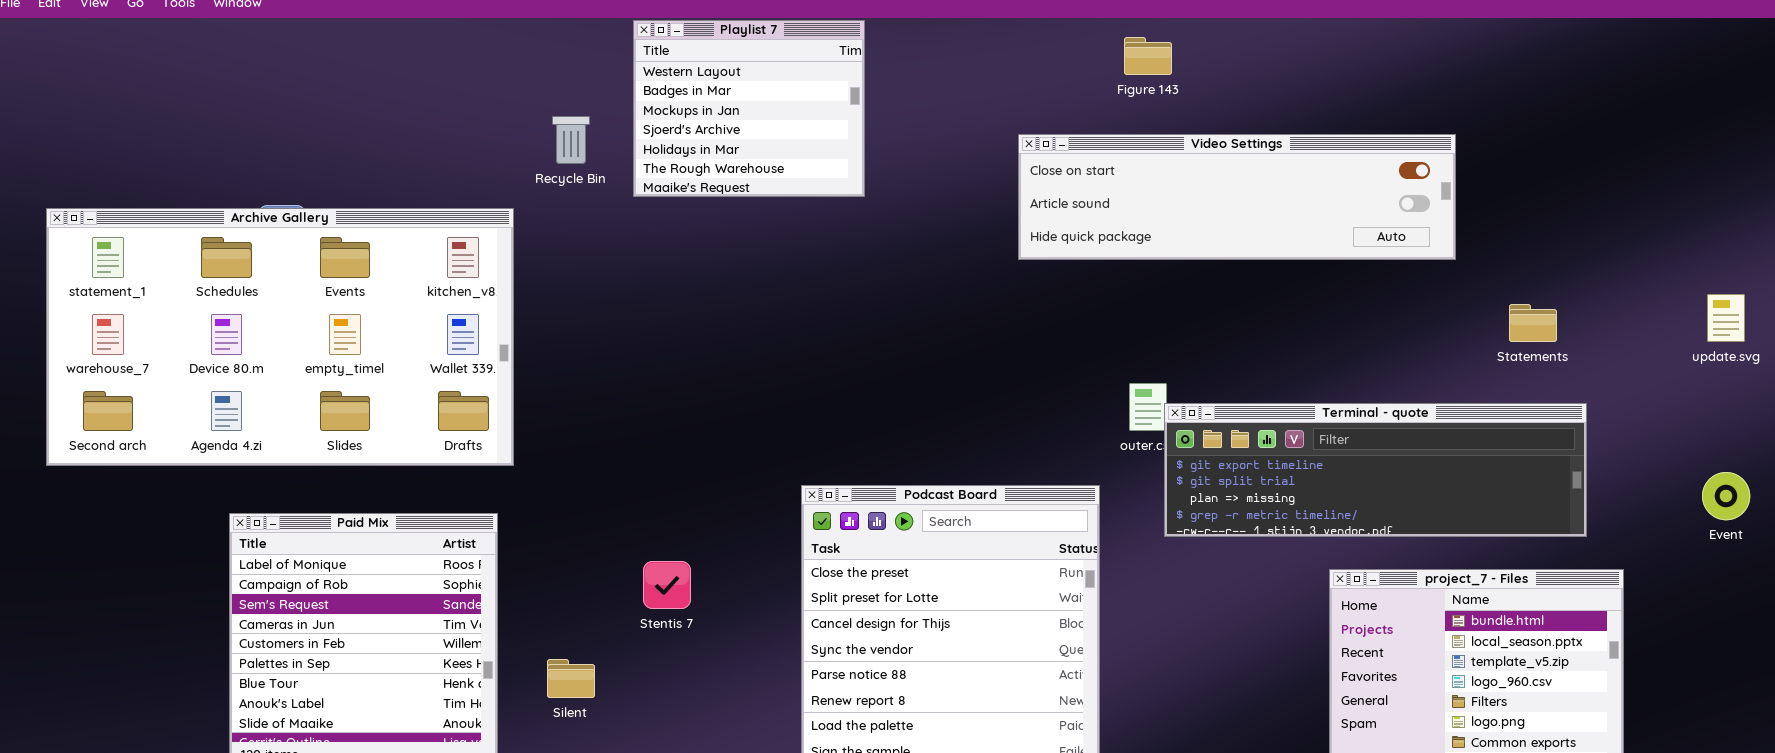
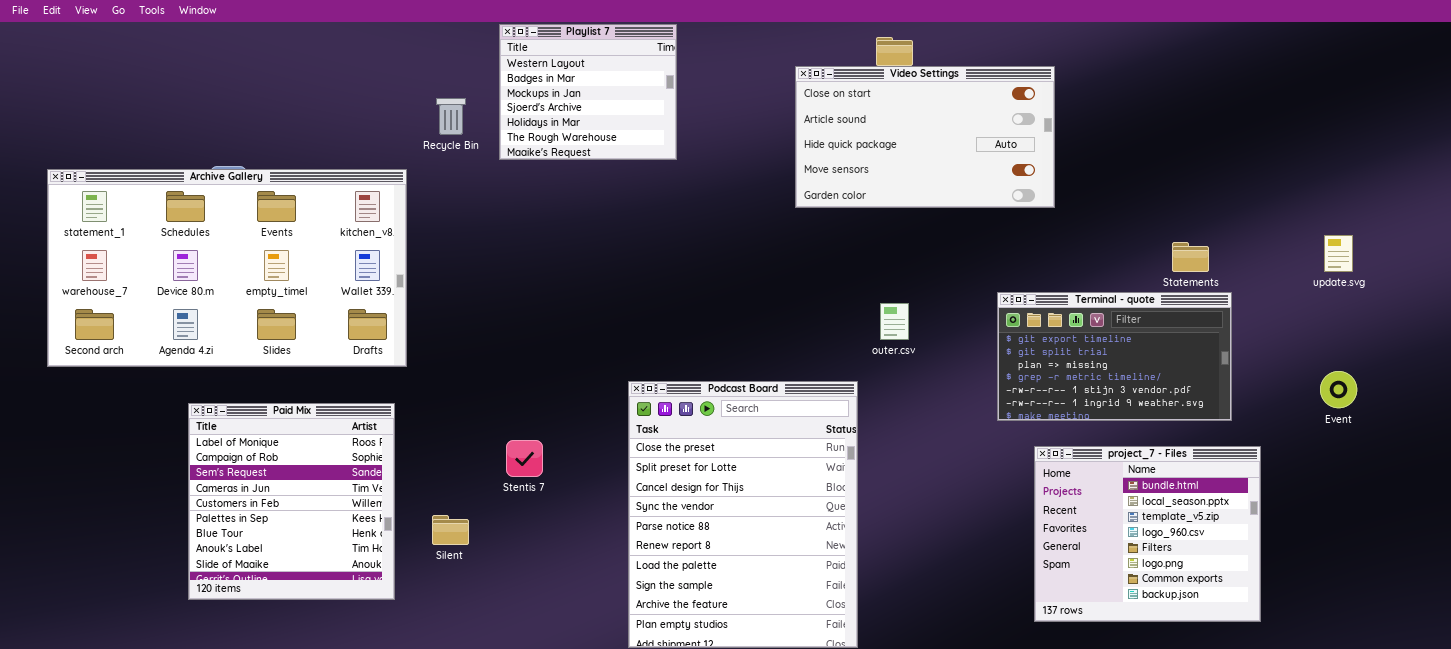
Video Settings: [1018,134,1456,260] -> [795,66,1055,208], resized
Terminal - quote: [1164,403,1587,537] -> [997,292,1232,421], resized

